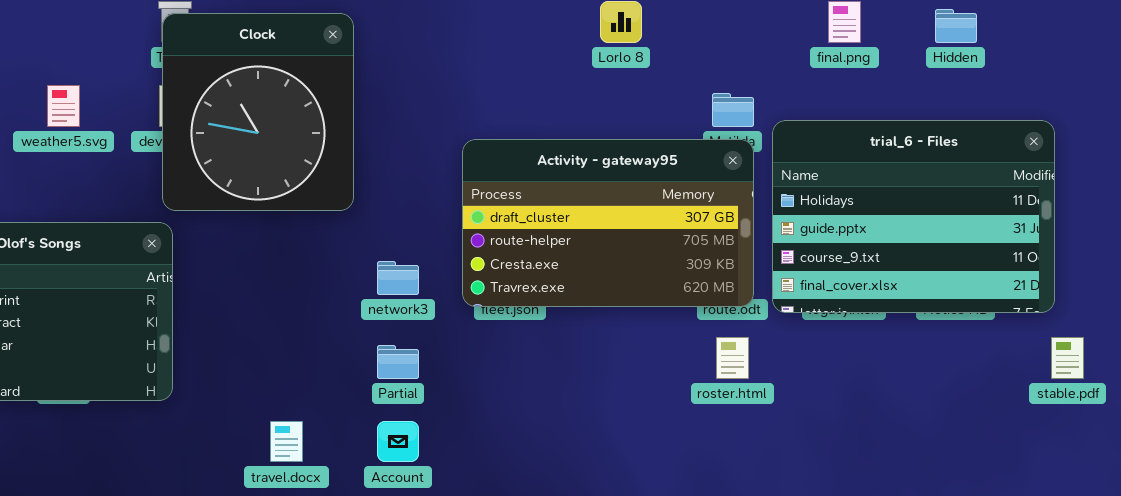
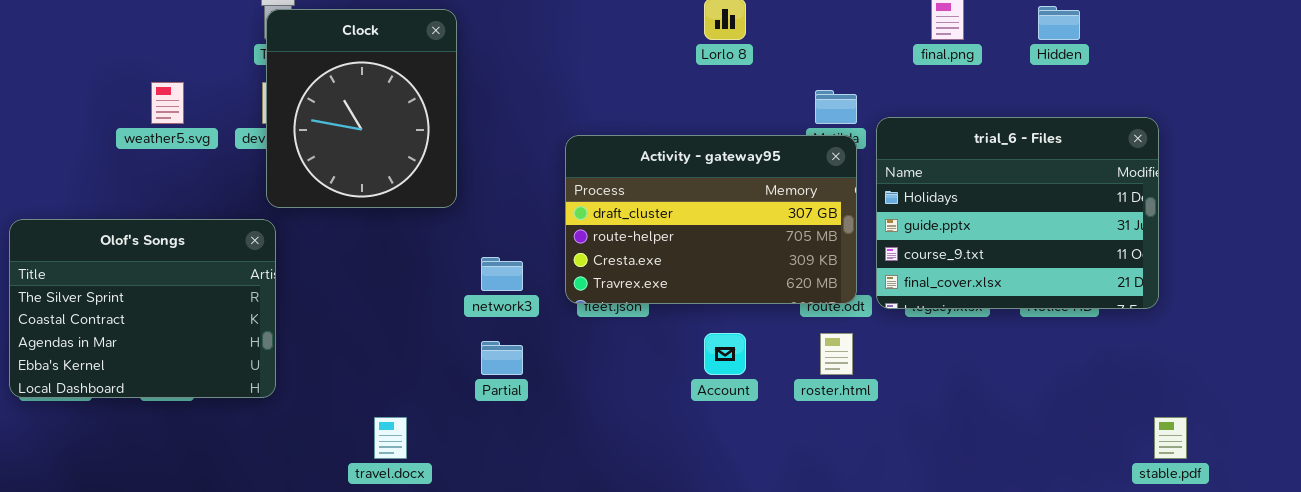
stable.pdf: [1051,337,1084,379] -> [1154,417,1187,459], moved
Account: [377,421,419,462] -> [704,333,746,375], moved

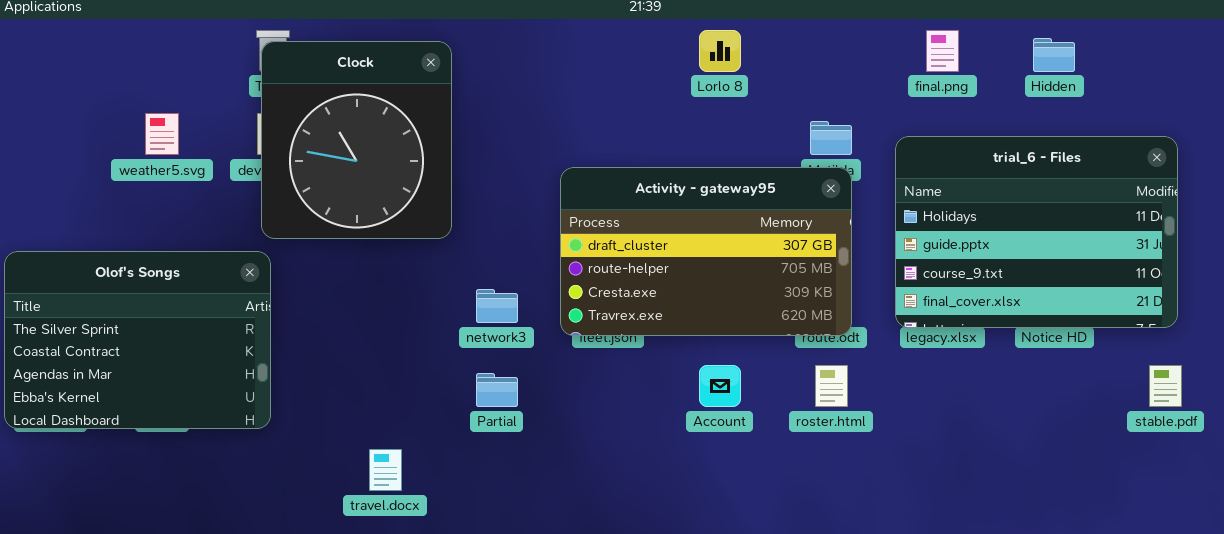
trial_6 - Files: [876,117,1159,309] -> [895,136,1178,328], moved
stable.pdf: [1154,417,1187,459] -> [1149,365,1182,407], moved

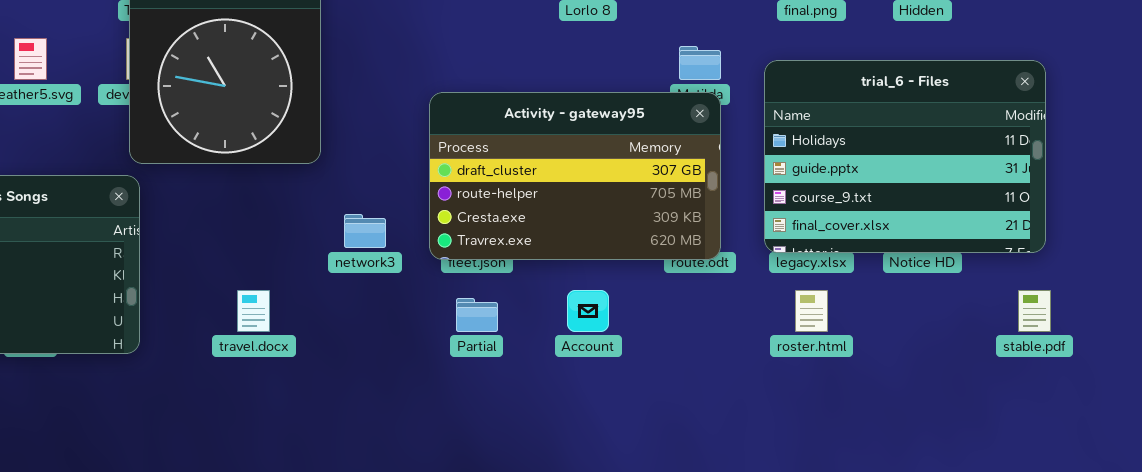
roster.html: [815,365,848,407] -> [795,290,828,332], moved
Partial: [476,373,518,407] -> [456,298,498,332], moved
travel.docx: [369,449,402,491] -> [237,290,270,332], moved

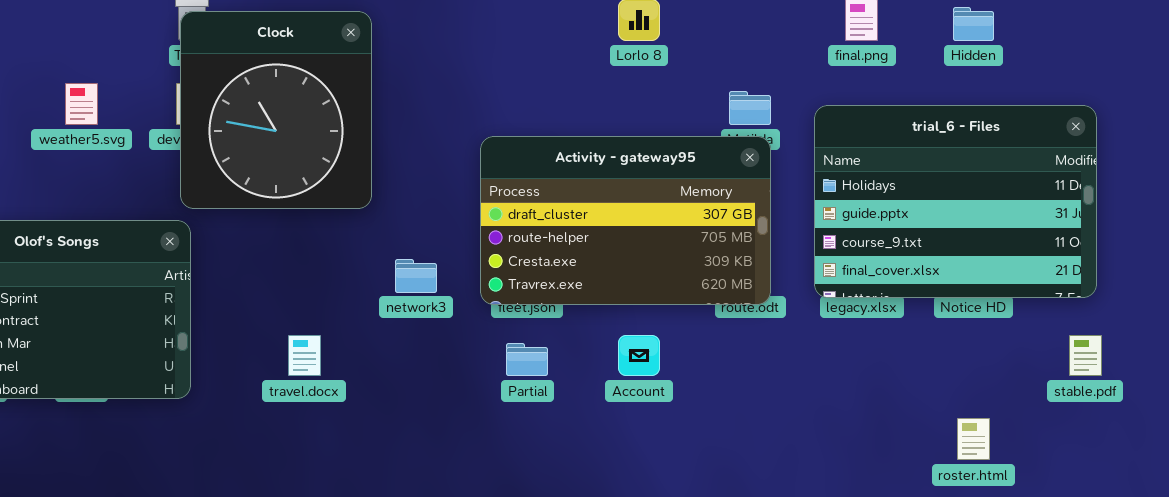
roster.html: [795,290,828,332] -> [957,418,990,460], moved

